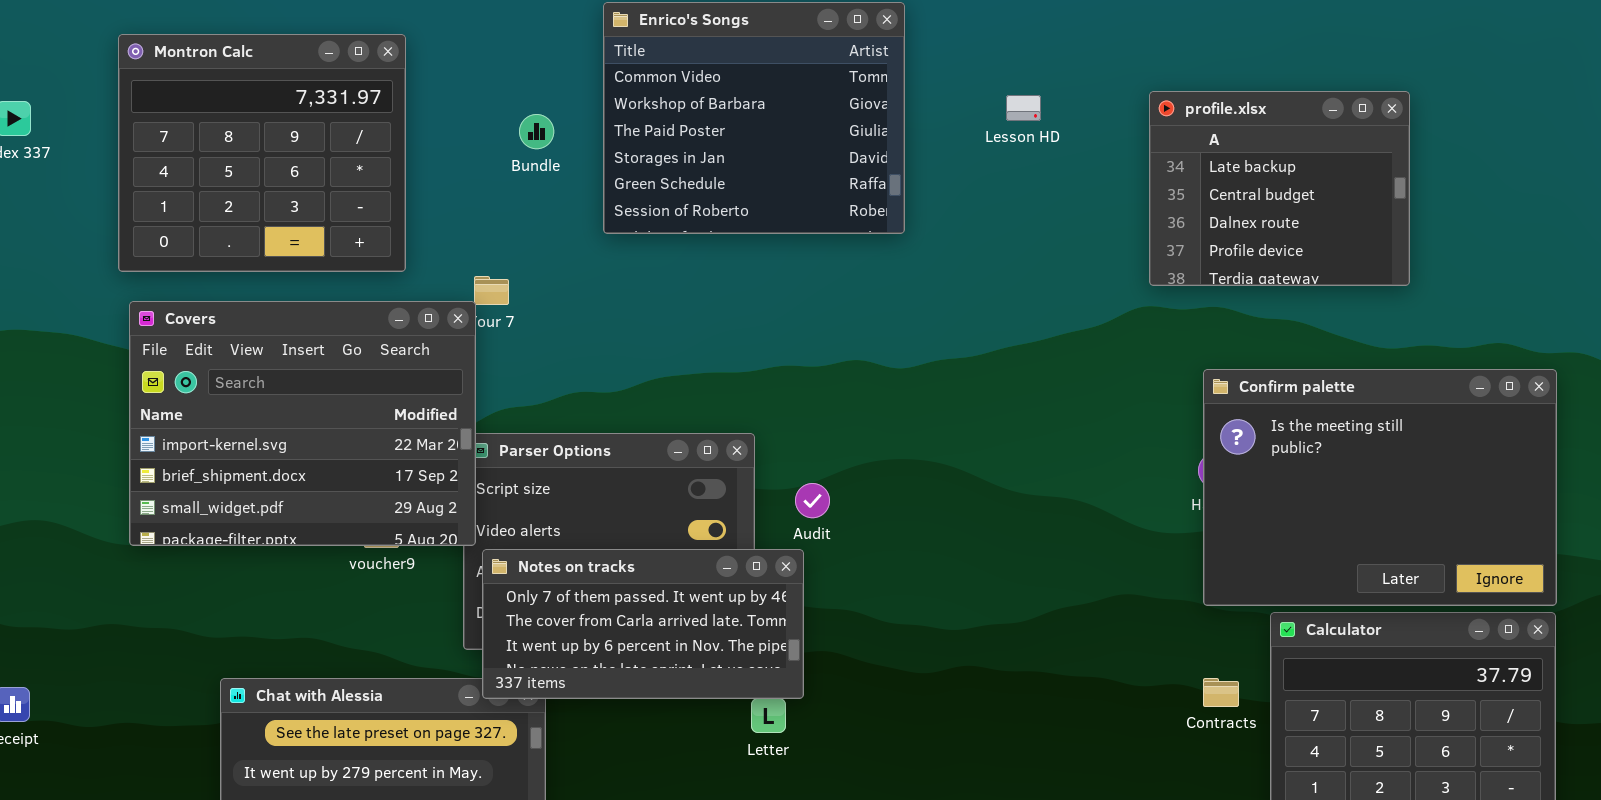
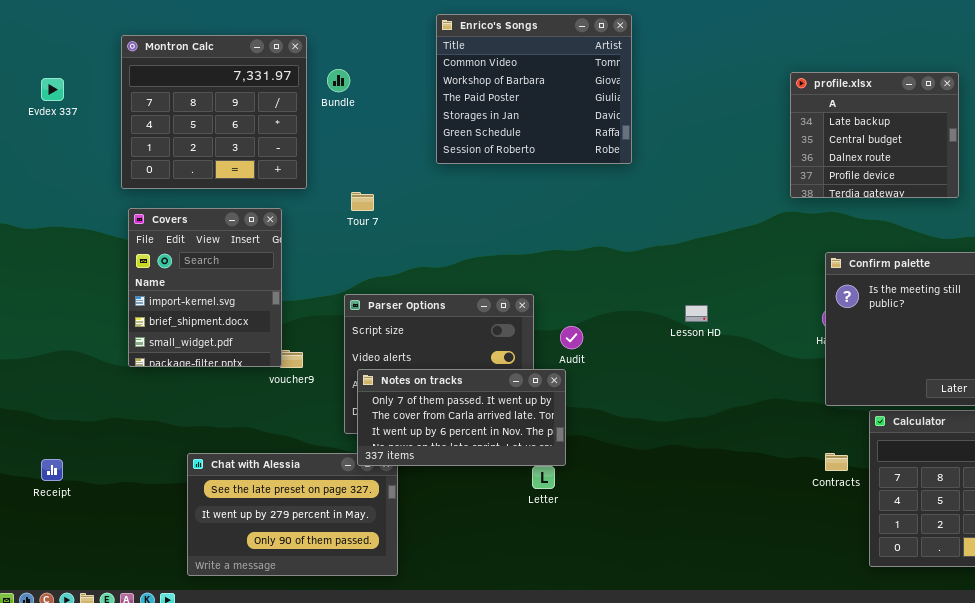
Lesson HD: [1006,95,1041,121] -> [685,305,708,322], moved
Bundle: [519,114,554,149] -> [327,69,350,92], moved
Covers: [129,301,476,546] -> [128,208,282,367], resized

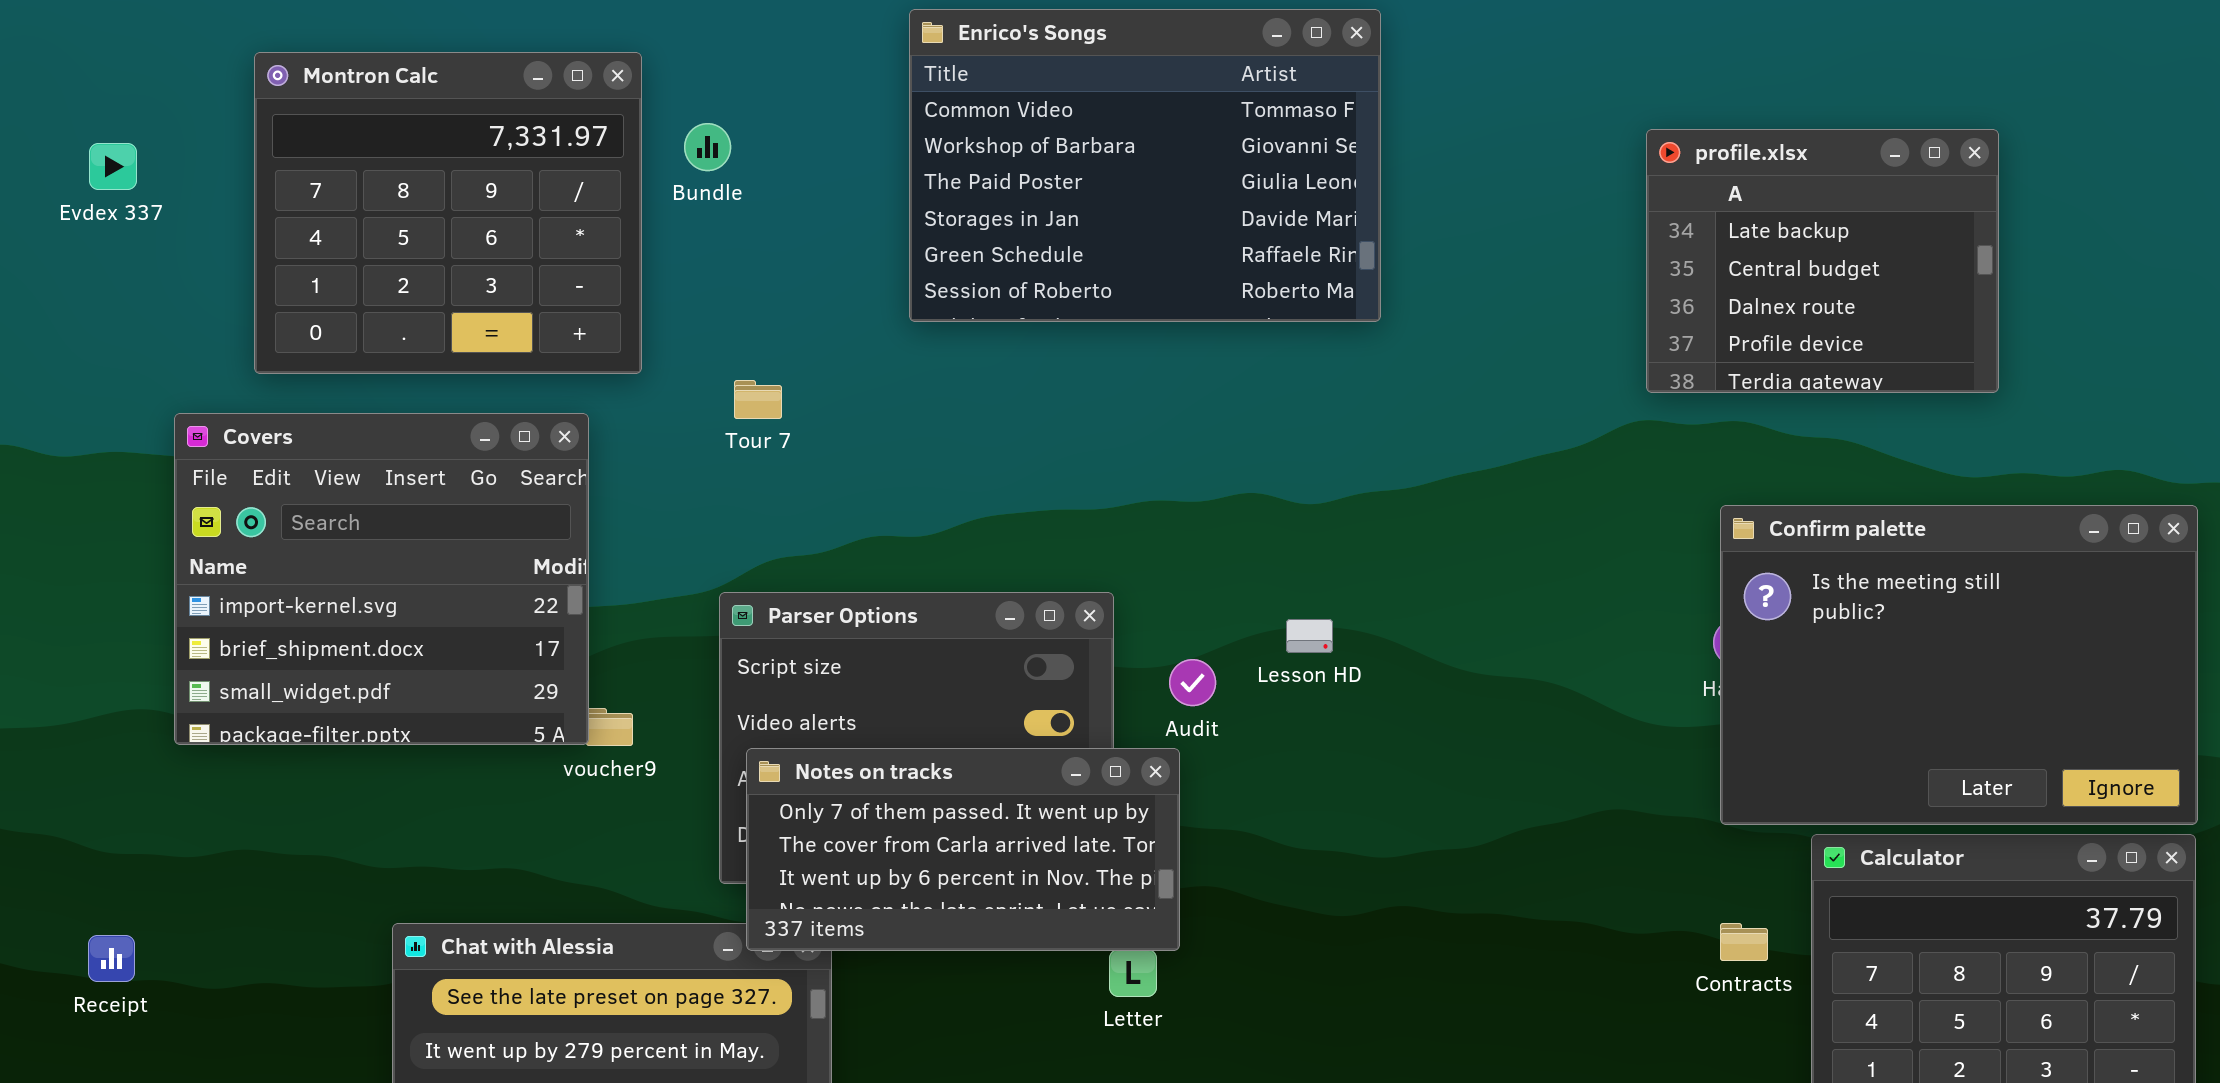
Enrico's Songs: [436,14,632,164] -> [909,9,1381,322], resized
Covers: [128,208,282,367] -> [174,413,589,745], resized
Lesson HD: [685,305,708,322] -> [1286,619,1333,653], moved

